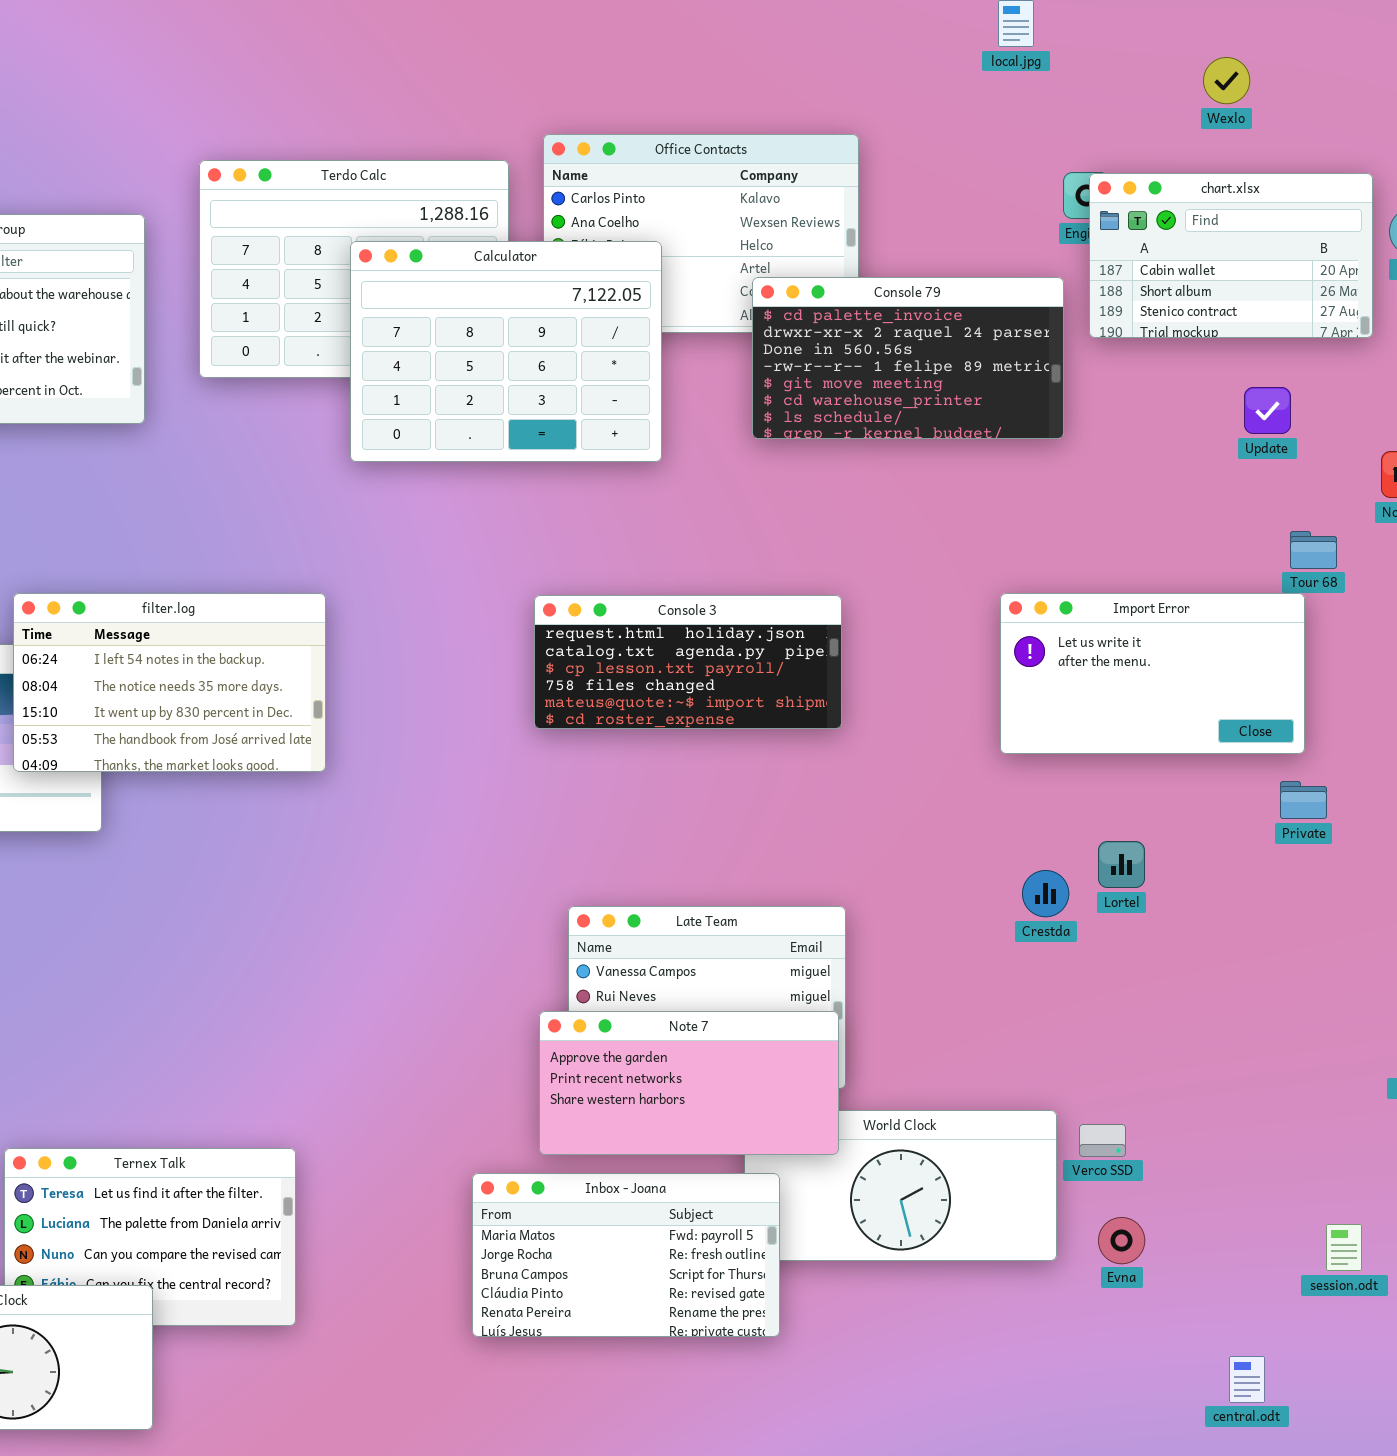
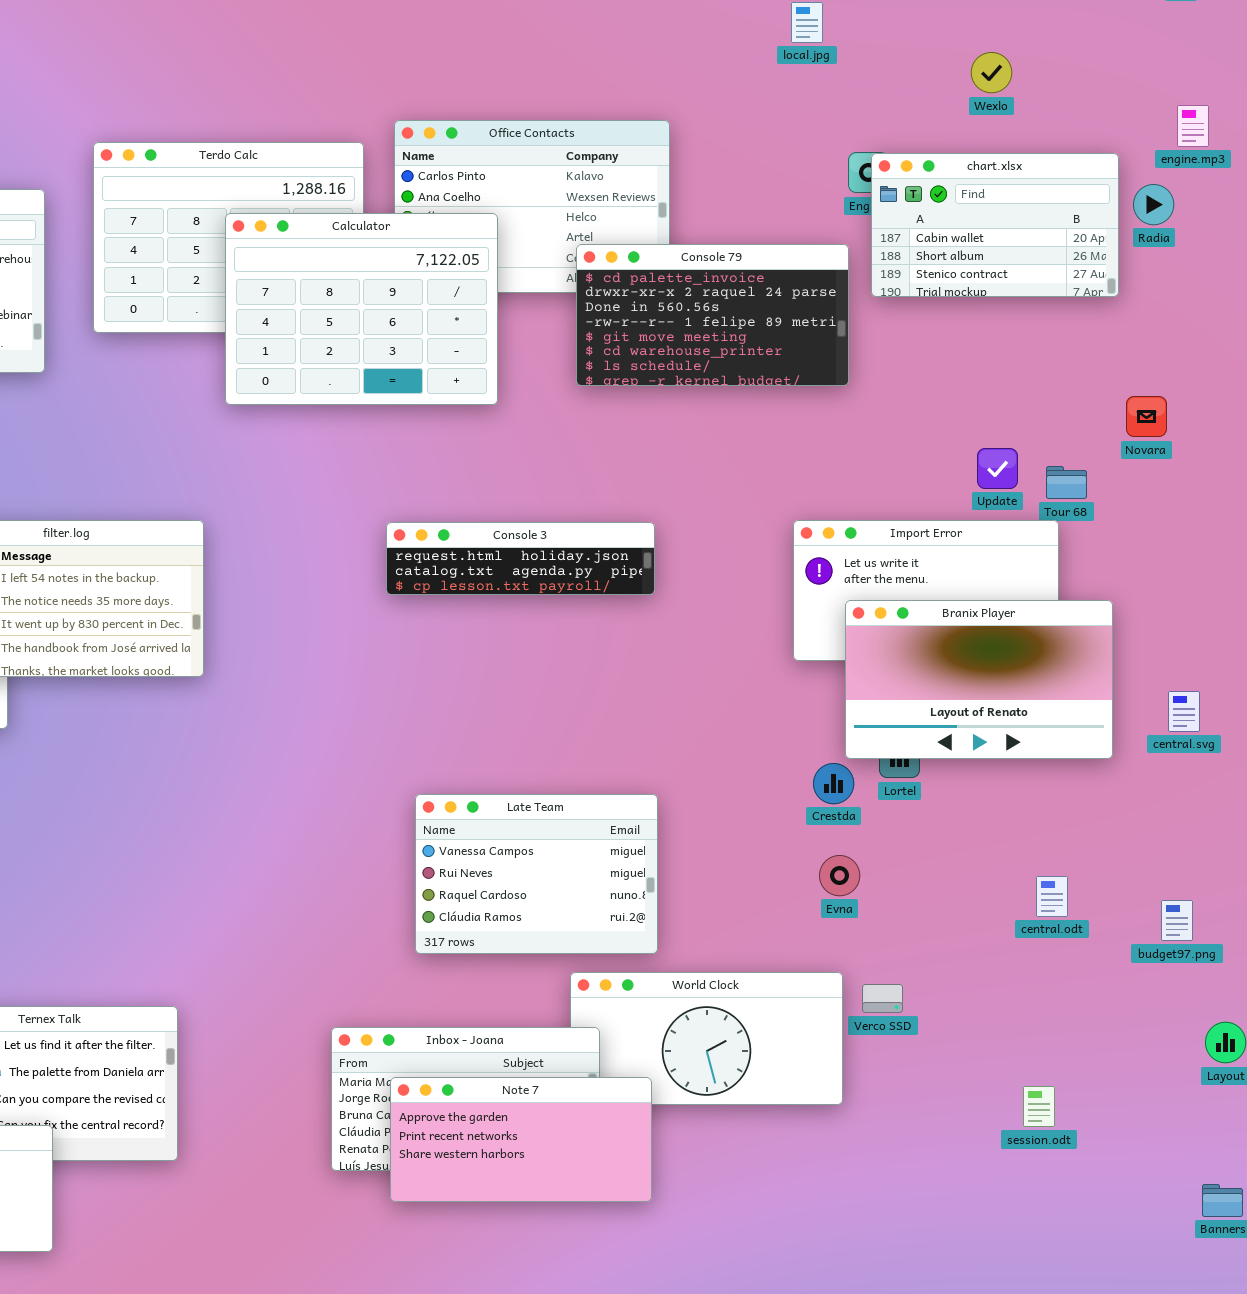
Update: [1244,387,1291,434] -> [977,448,1018,489], moved
Console 3: [534,595,842,729] -> [386,522,655,595], resized
Branix Player: none -> [845,600,1113,759], opened
Note 7: [539,1011,839,1155] -> [390,1077,652,1202], moved
Evna: [1098,1217,1145,1264] -> [819,855,860,896], moved
session.odt: [1326,1224,1362,1271] -> [1023,1086,1055,1127], moved
central.odt: [1229,1356,1265,1403] -> [1036,876,1068,917], moved

